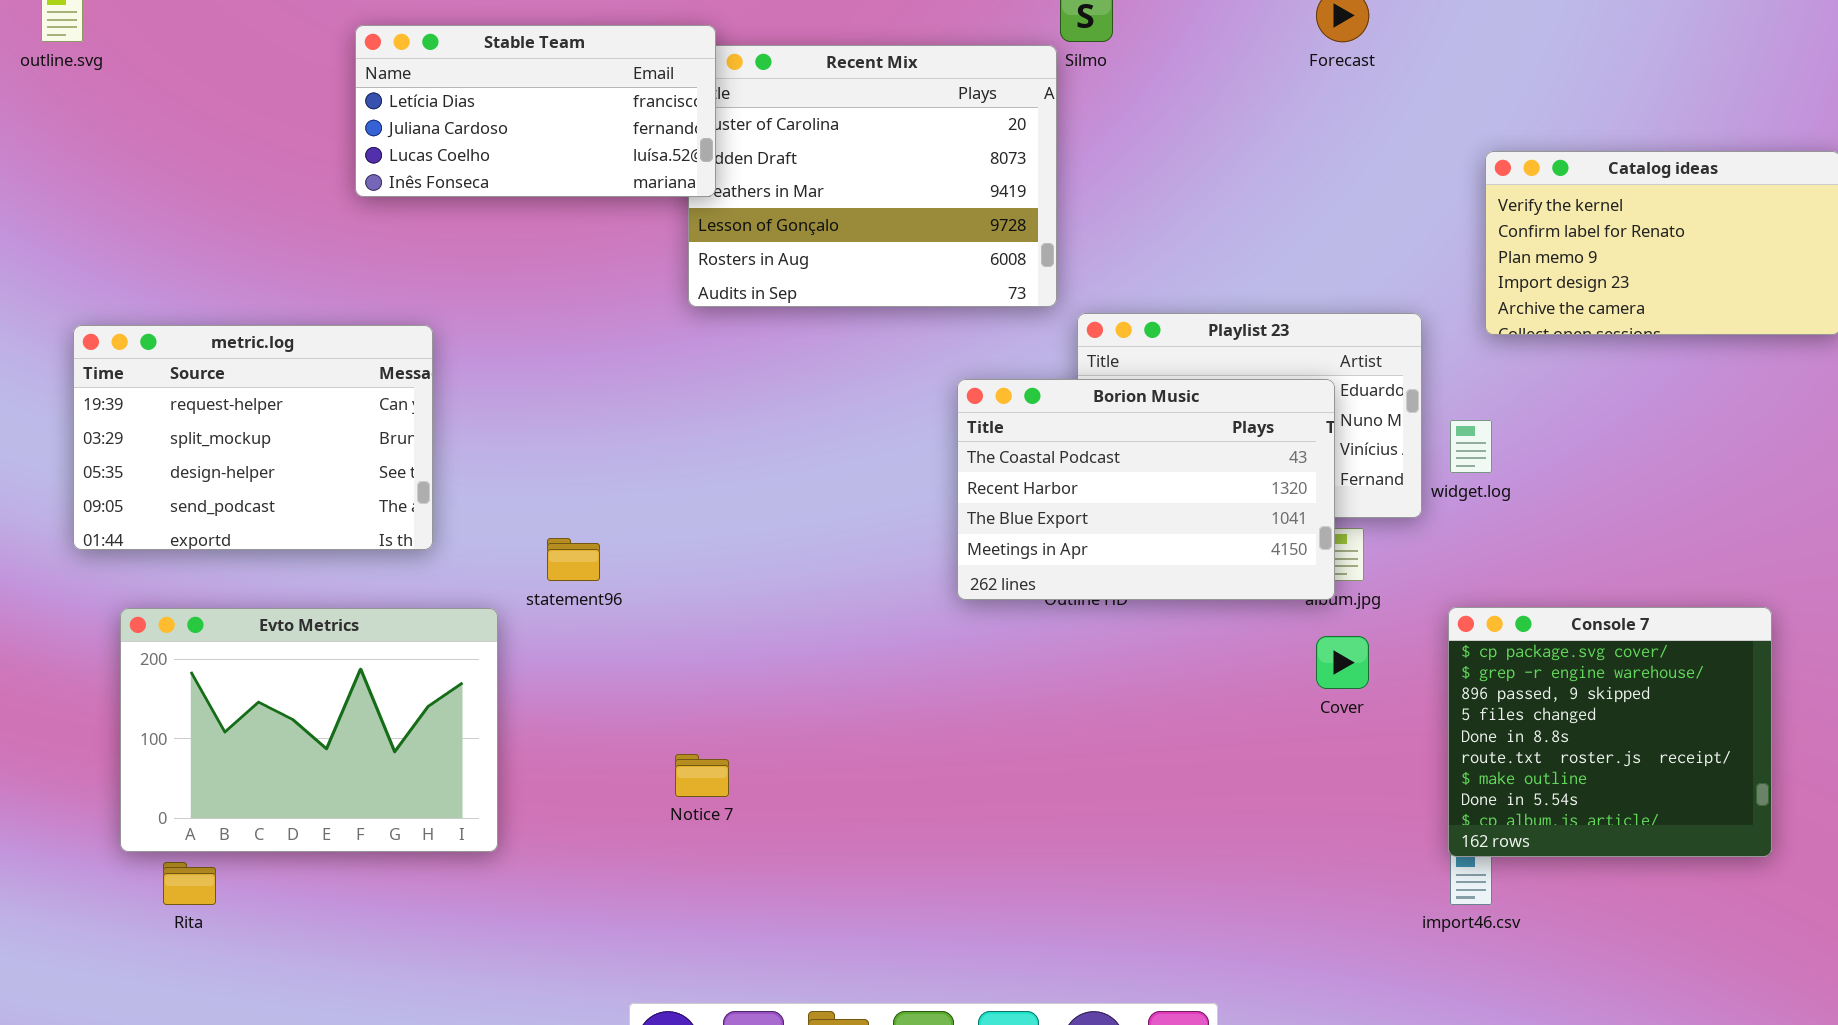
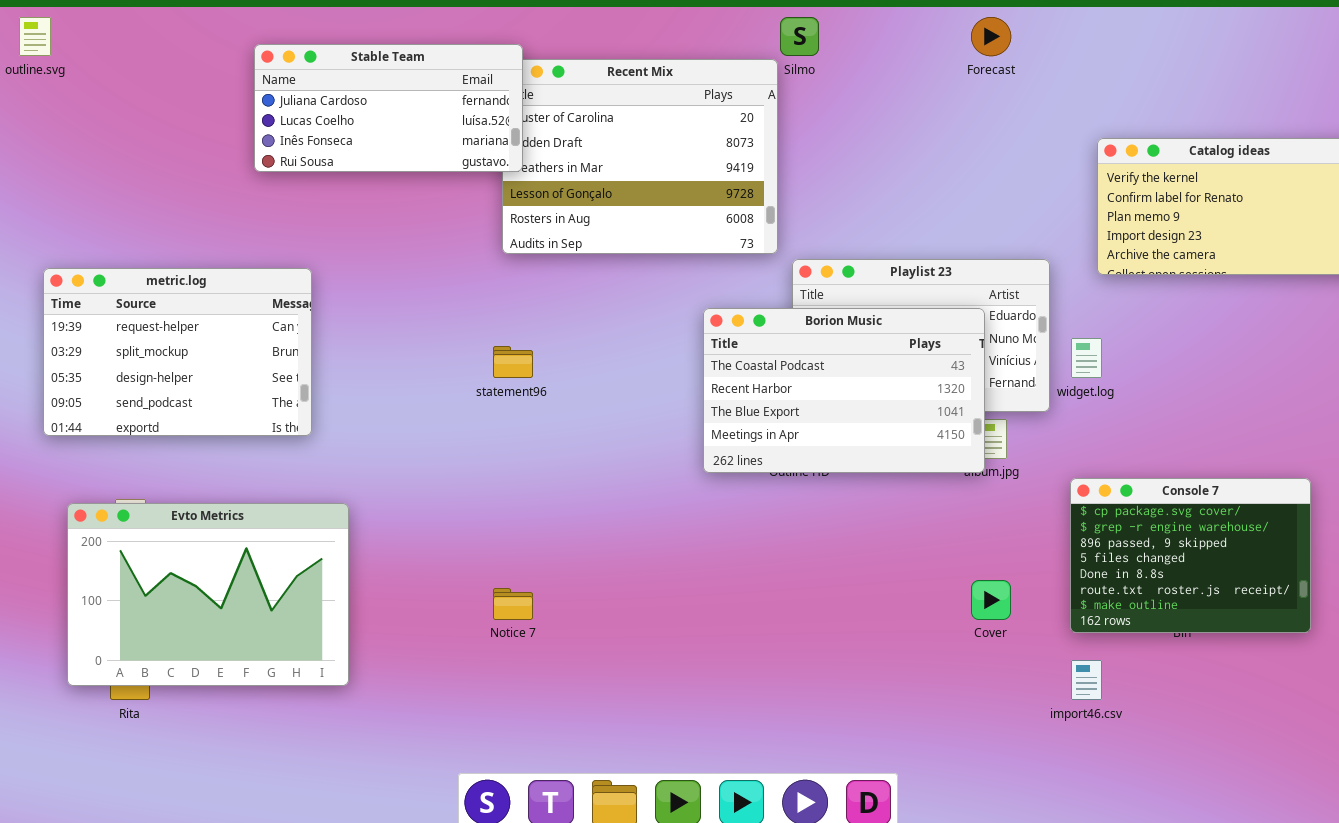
Stable Team: [355,25,716,197] -> [254,44,523,172], scrolled down 1 row
statement96: [547,538,600,581] -> [493,346,533,378], moved
Console 7: [1448,607,1772,857] -> [1070,478,1311,633], resized
Evto Metrics: [120,608,498,852] -> [67,503,349,686], moved
Cover: [1316,636,1369,689] -> [971,580,1011,620], moved

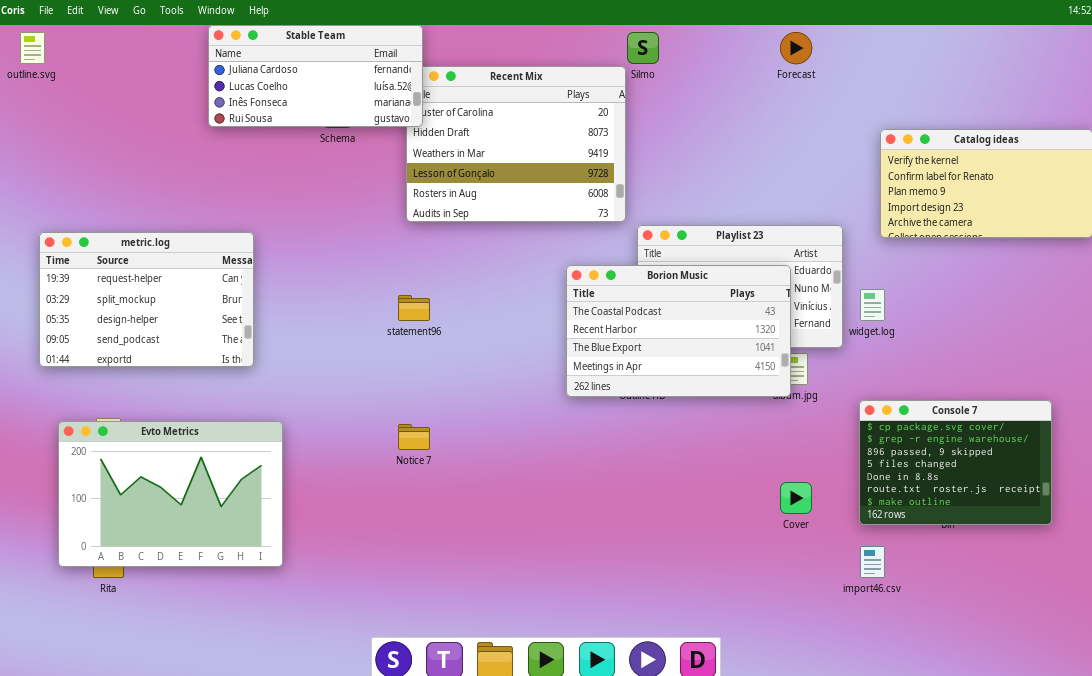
Stable Team: [254,44,523,172] -> [208,25,423,127], moved
Notice 7: [493,588,533,620] -> [398,424,430,450], moved

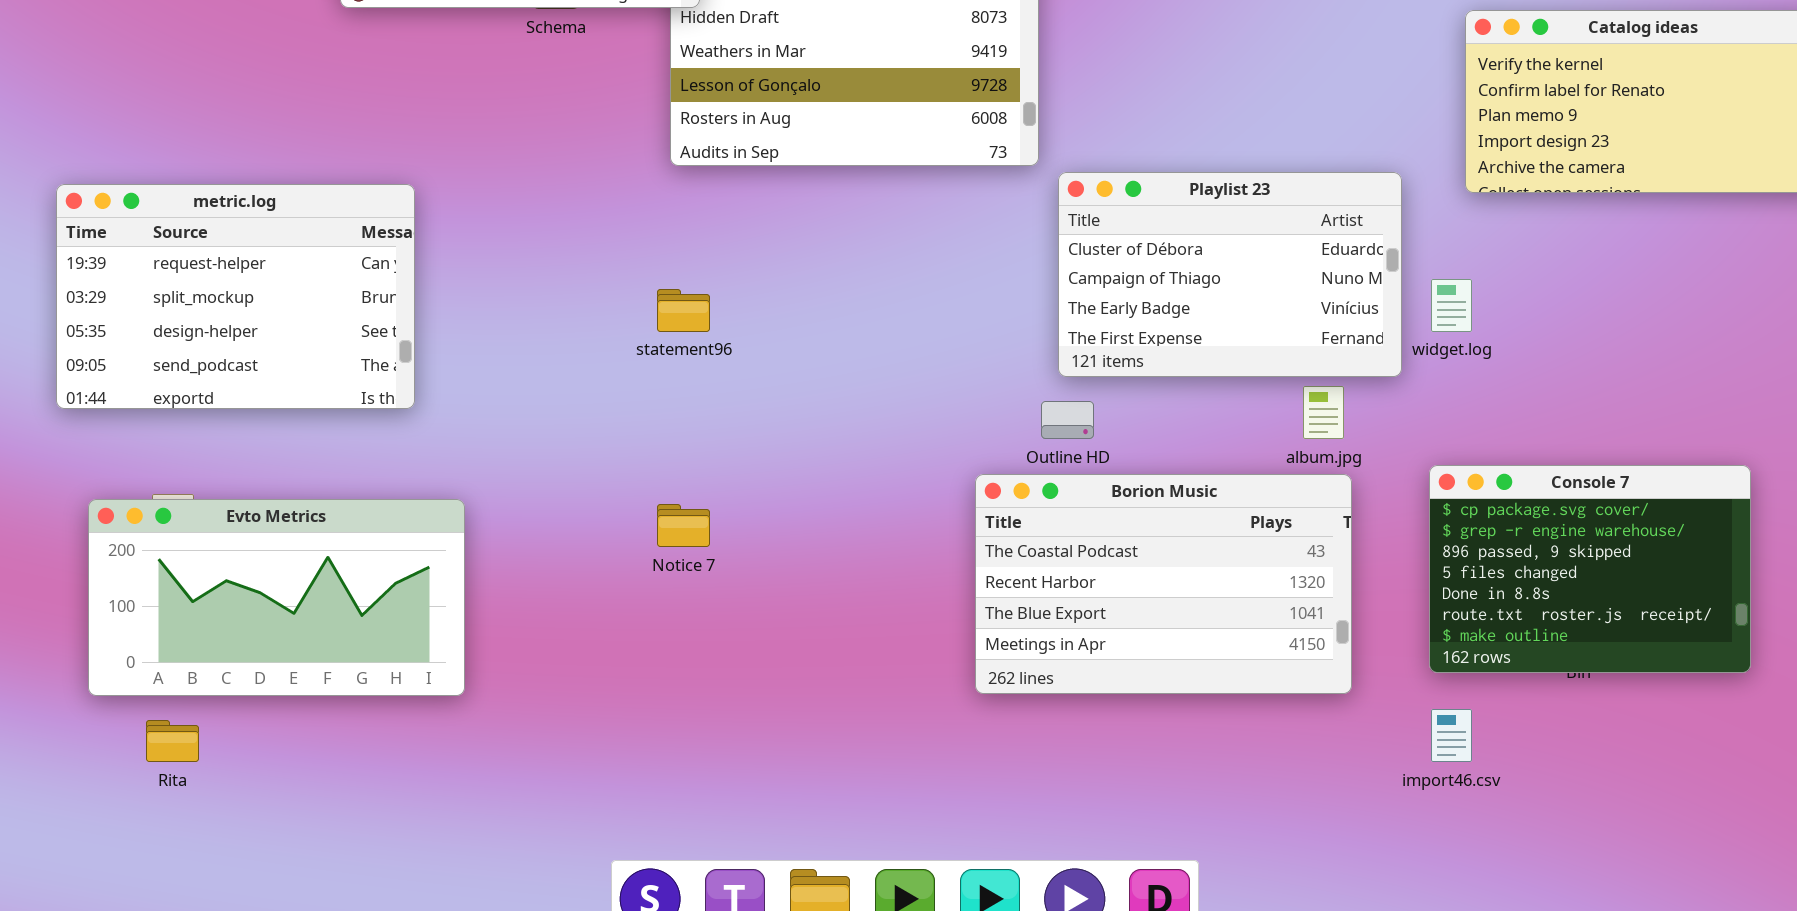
Borion Music: [566,265,791,397] -> [975,474,1352,694], moved
Evto Metrics: [58,421,283,567] -> [88,499,465,696], resized

